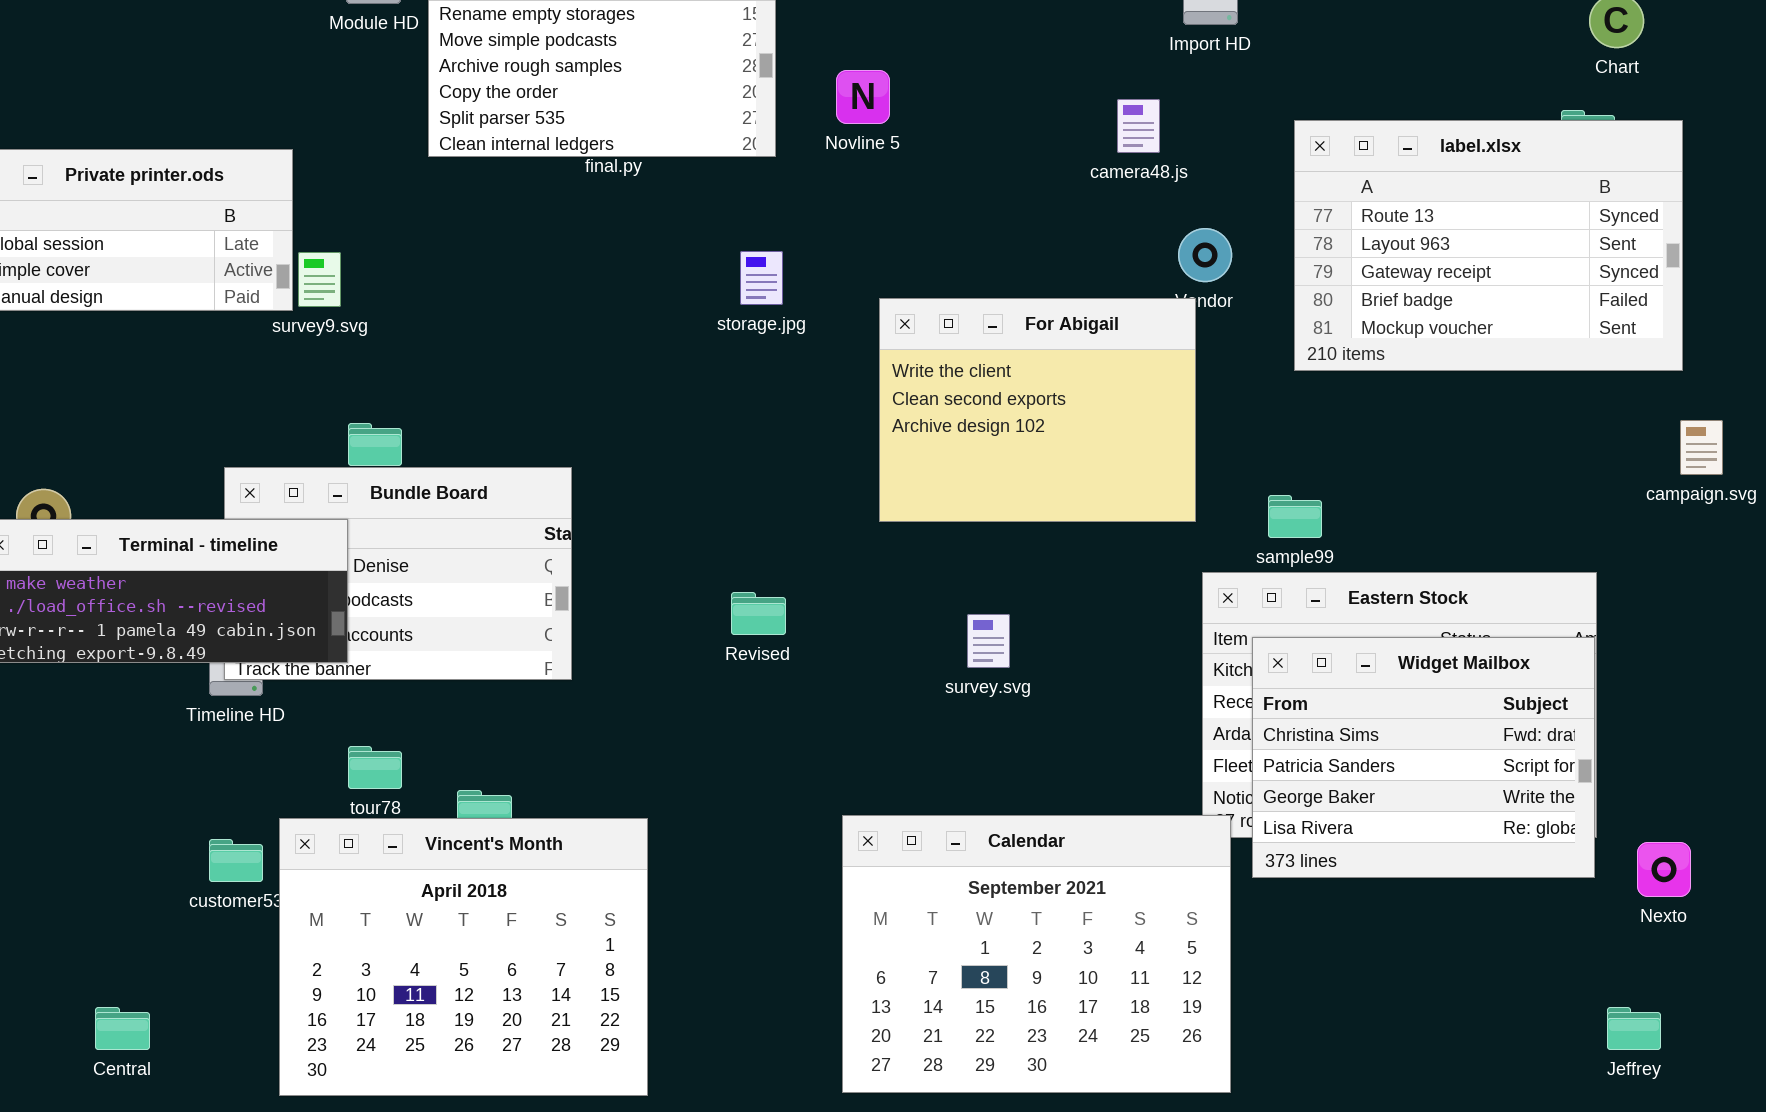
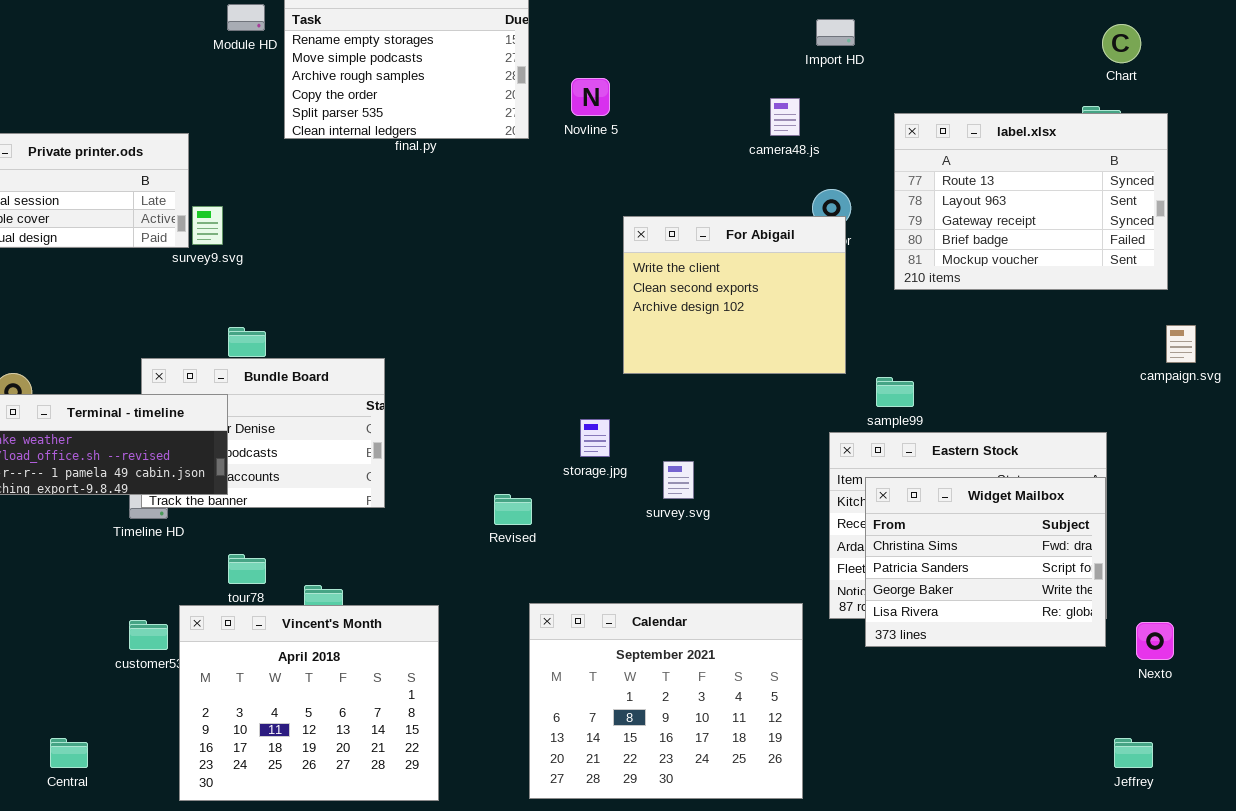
storage.jpg: [740,251,783,305] -> [580,419,610,457], moved
For Abigail: [879,298,1196,522] -> [623,216,846,374], moved
Revised: [731,592,786,635] -> [494,494,532,525], moved
Calendar: [842,815,1231,1093] -> [529,603,803,799], moved

